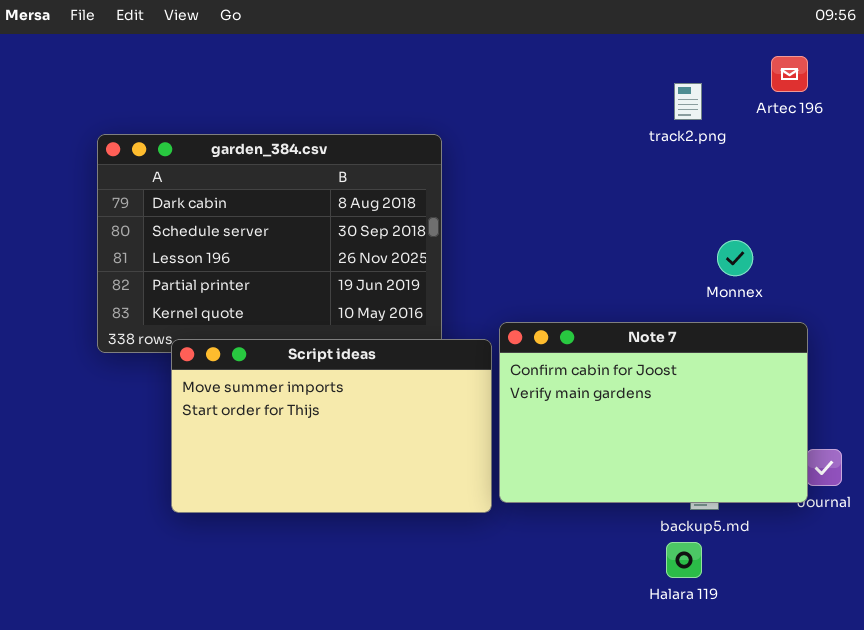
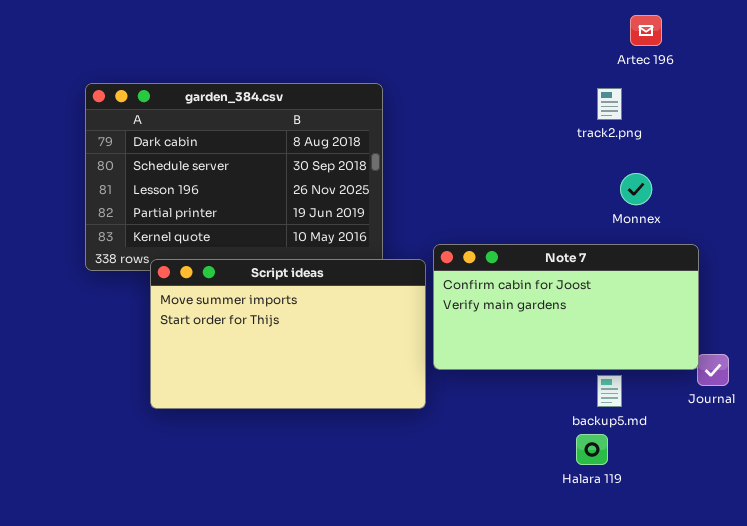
Artec 196: [771,56,808,92] -> [630,15,662,46], moved
track2.png: [674,83,702,120] -> [597,88,622,120], moved
Note 7: [499,322,808,503] -> [433,244,699,370], resized

